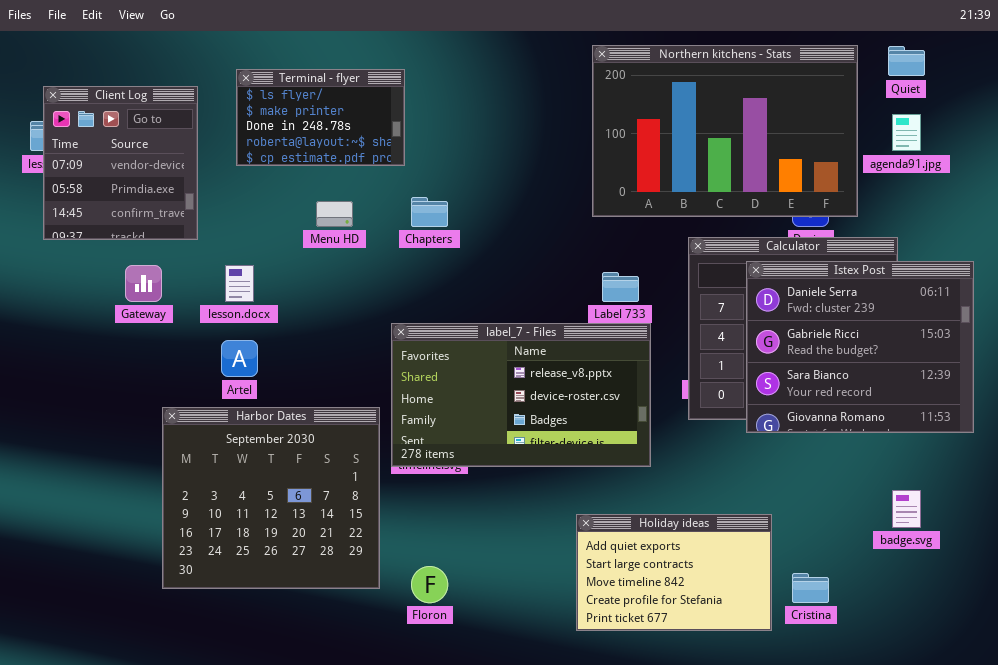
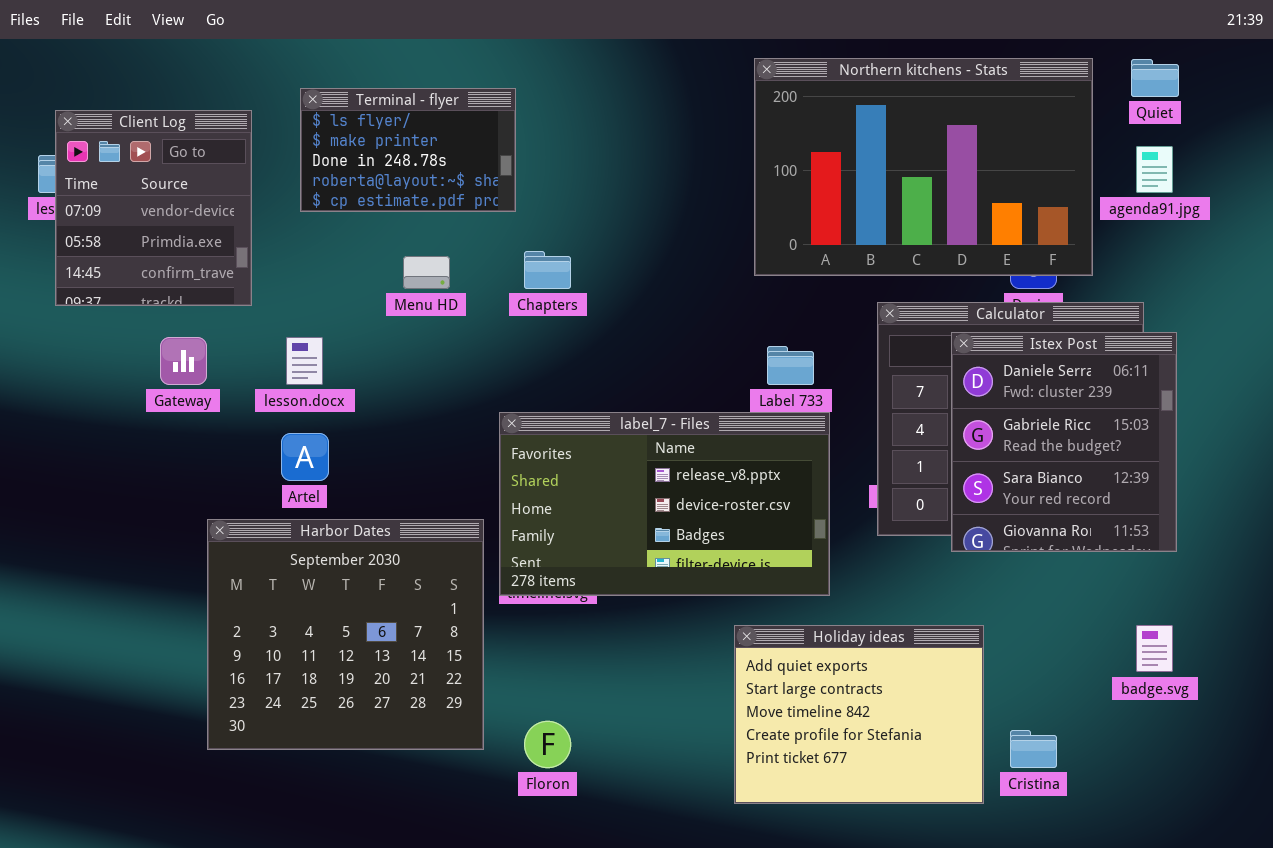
Istex Post: [746,261,974,433] -> [951,332,1177,552], resized
Holiday ideas: [576,514,772,631] -> [734,625,984,804], resized

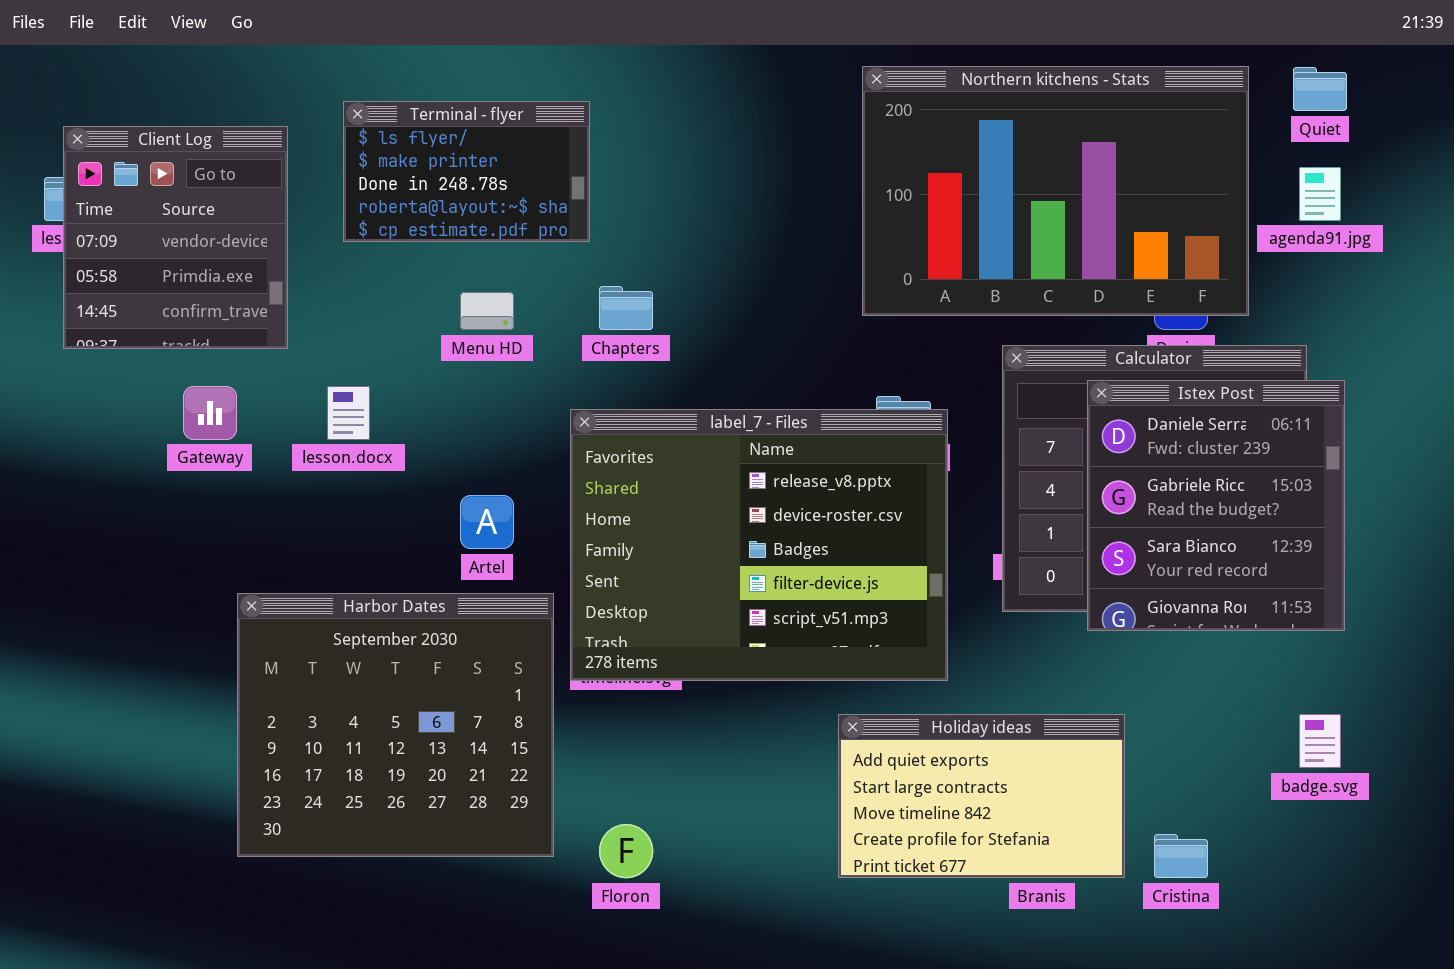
label_7 - Files: [499,412,830,596] -> [570,409,948,681], resized
Artel: [281,433,329,481] -> [460,495,514,549], moved
Holiday ideas: [734,625,984,804] -> [838,714,1125,878], resized

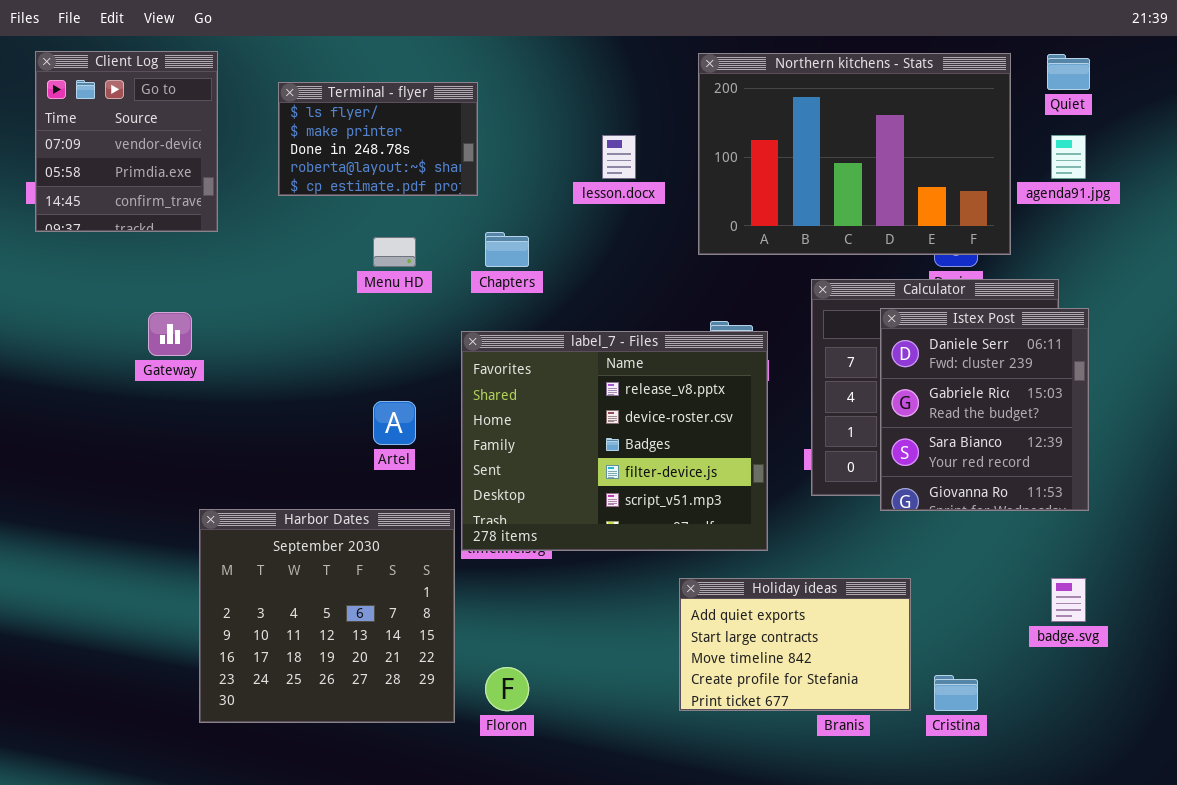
Client Log: [63,126,288,349] -> [35,51,218,232], moved
lesson.docx: [327,386,370,440] -> [602,135,636,179], moved
Harbor Dates: [237,593,554,857] -> [199,509,455,723], moved

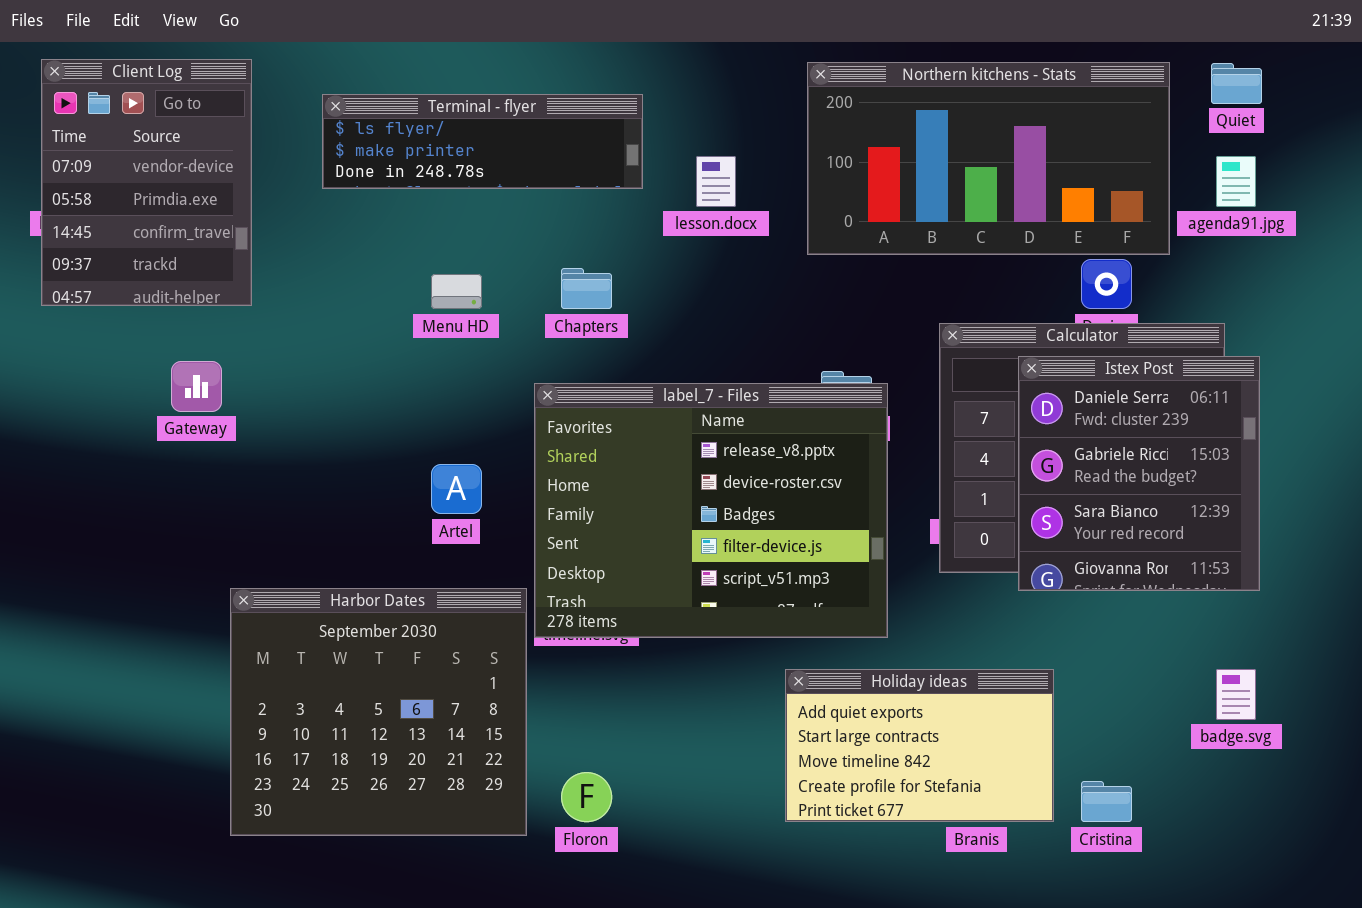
Client Log: [35,51,218,232] -> [41,59,252,306], resized
Northern kitchens - Stats: [698,53,1011,255] -> [807,62,1170,255], resized
Terminal - flyer: [278,82,478,196] -> [322,94,643,189], resized

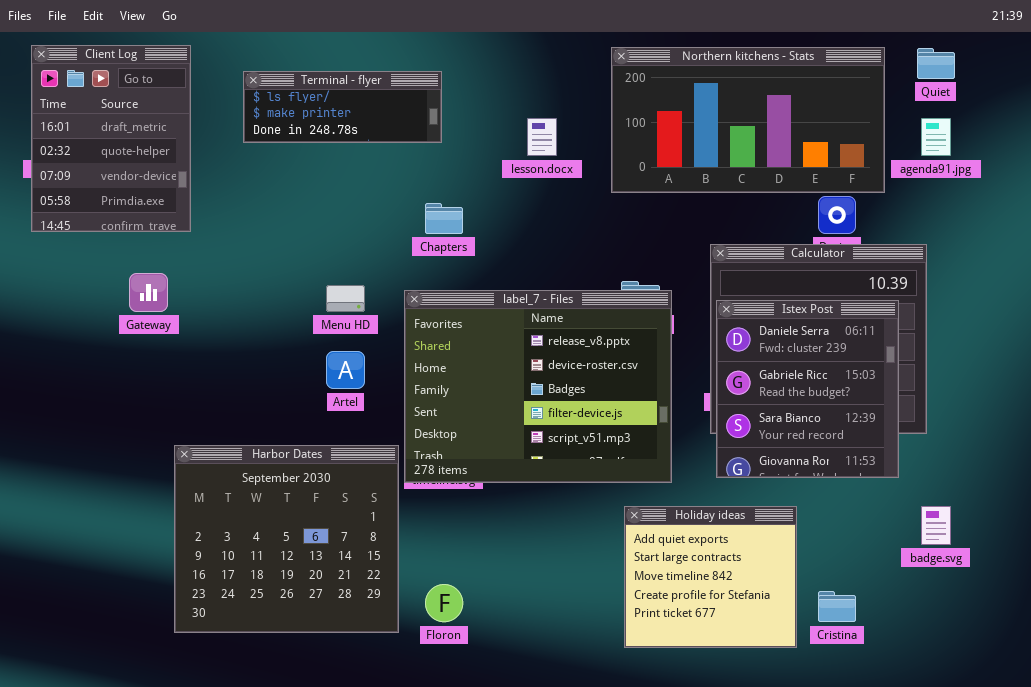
Client Log: [41,59,252,306] -> [31,45,191,232], scrolled up 2 rows
Terminal - flyer: [322,94,643,189] -> [243,71,442,143], resized
Menu HD: [431,274,482,309] -> [326,285,365,312], moved
Istex Post: [1018,356,1260,591] -> [716,300,899,478], moved
Holiday ideas: [785,669,1054,822] -> [624,506,797,648], resized

